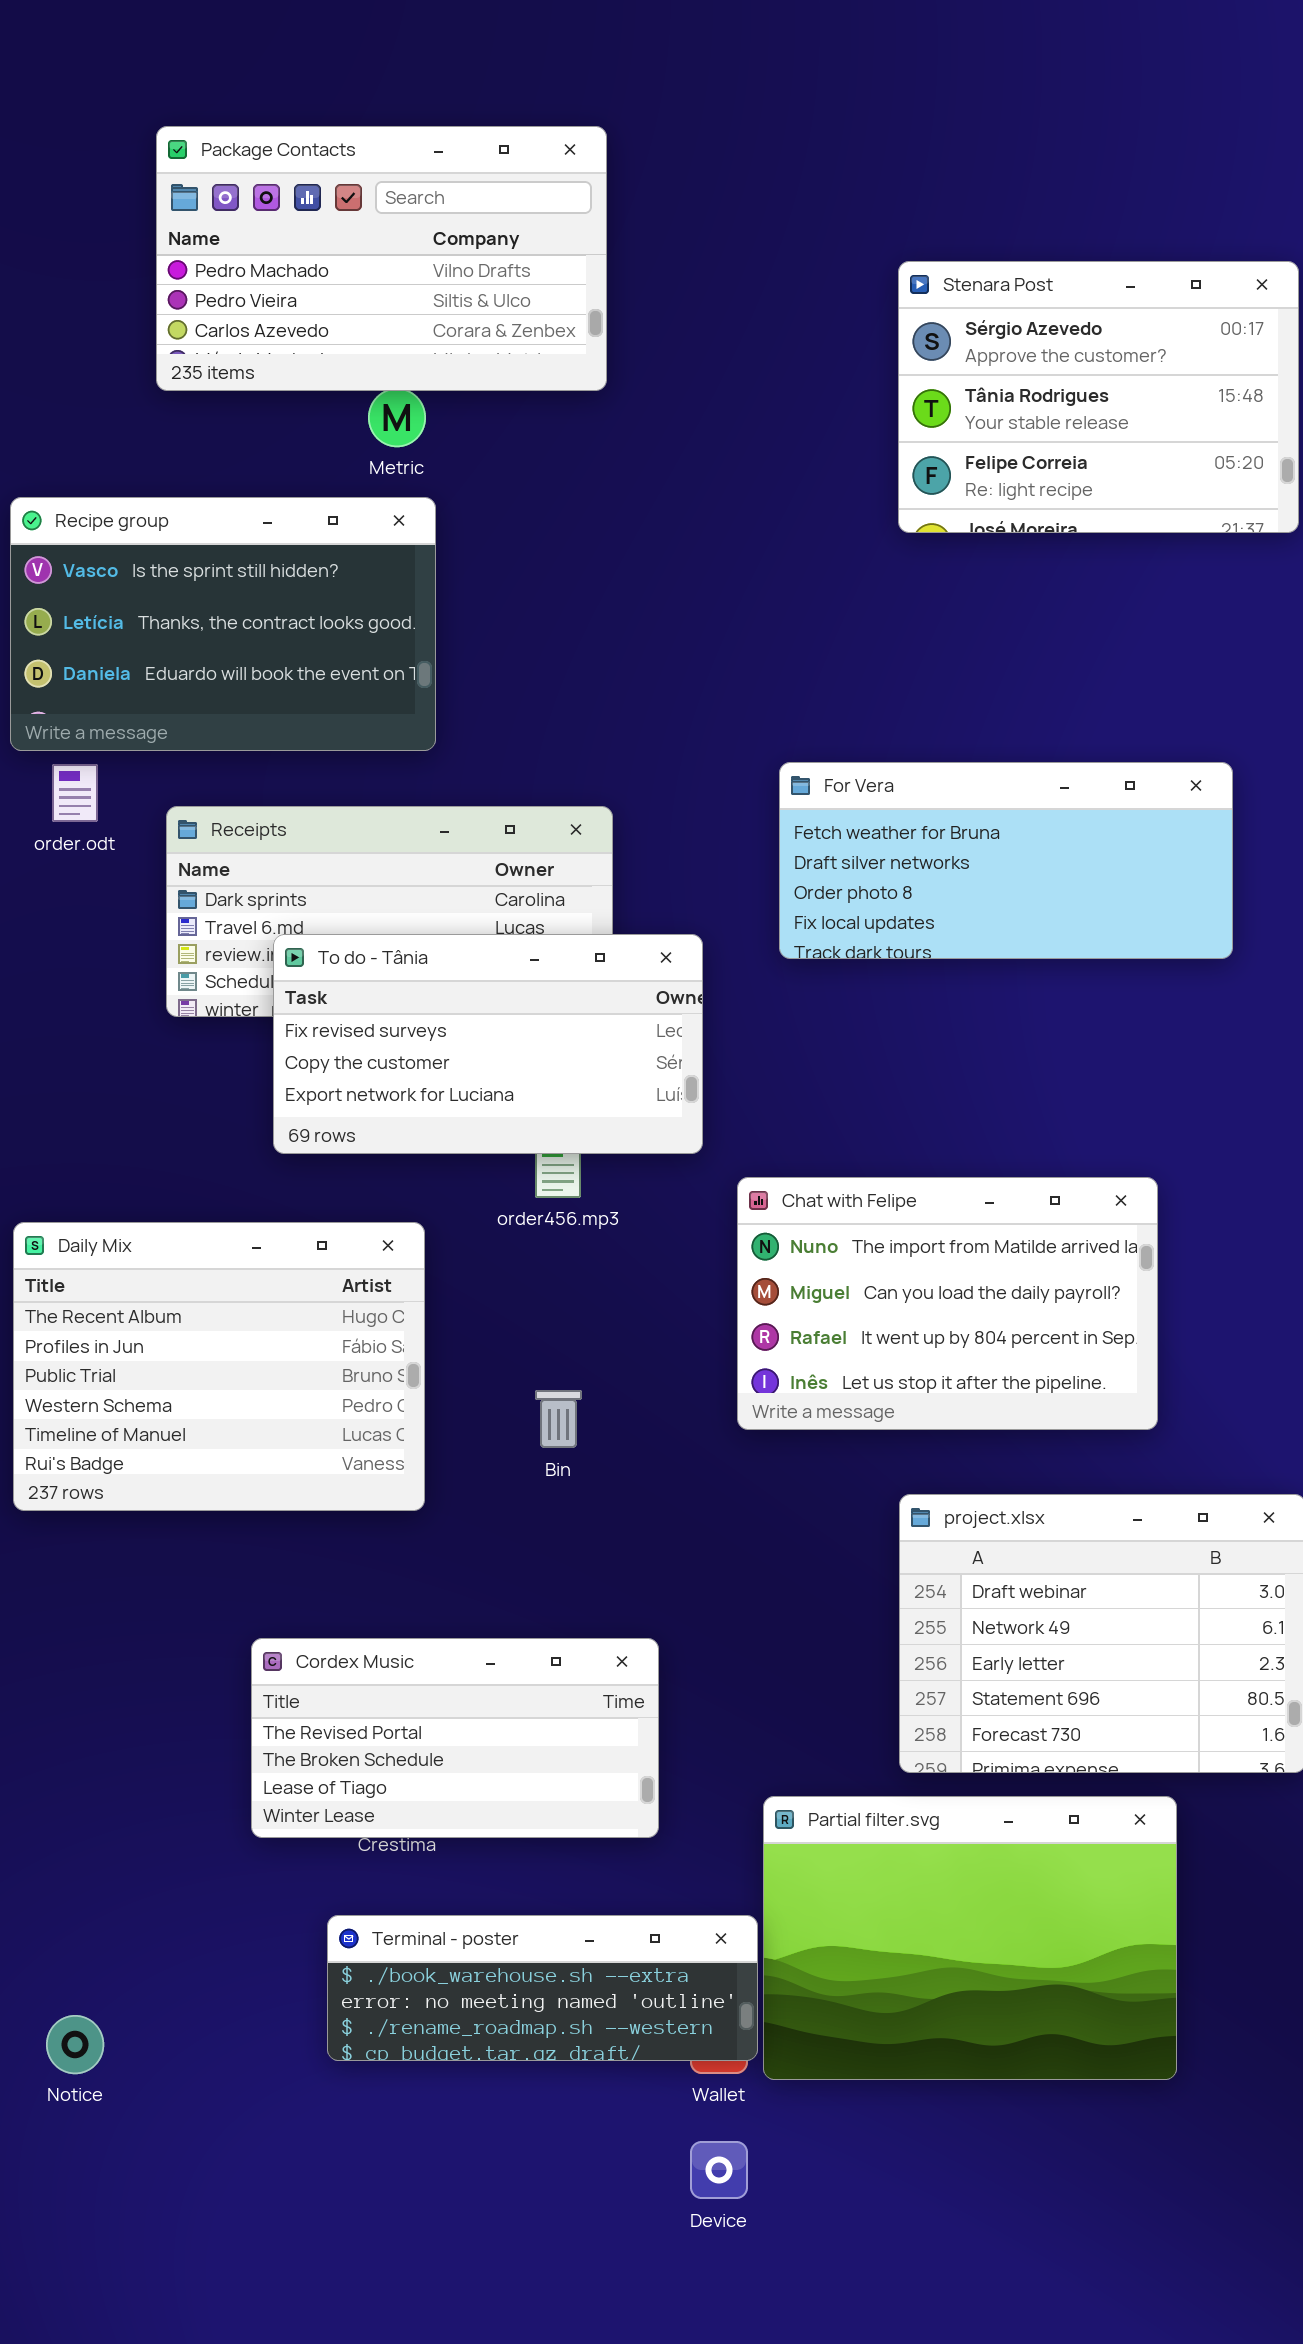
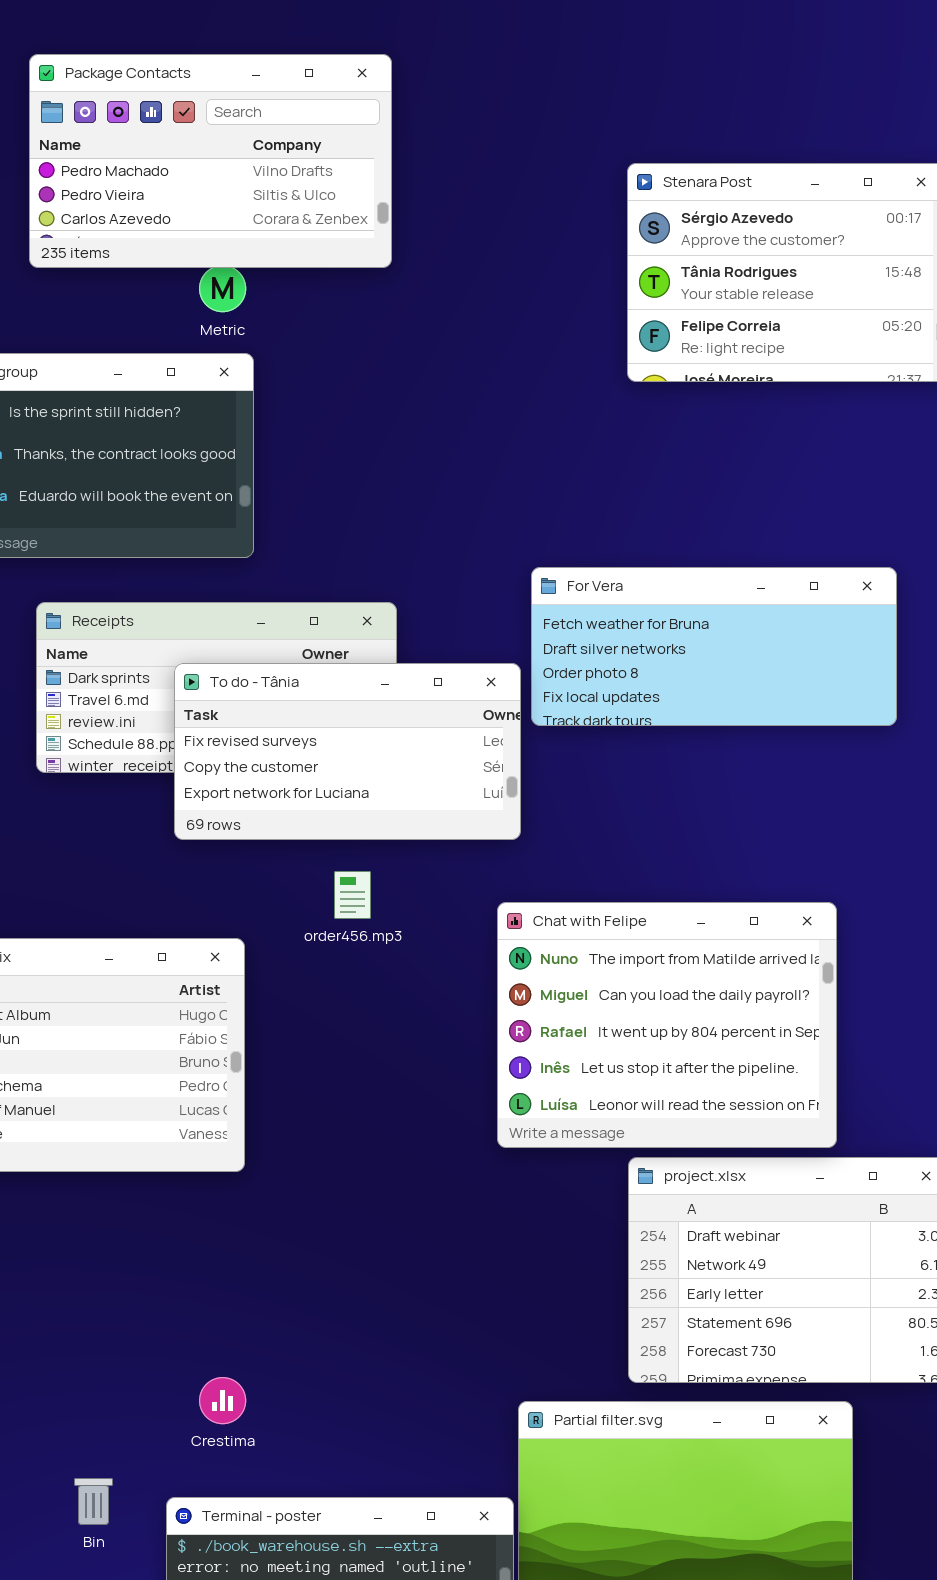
To do - Tânia: [273,934,703,1154] -> [174,663,521,840], moved
Chat with Felipe: [737,1177,1158,1430] -> [497,902,837,1148], resized
Bin: [535,1390,582,1448] -> [74,1478,113,1525], moved
Cordex Music: [251,1638,659,1838] -> none, closed

